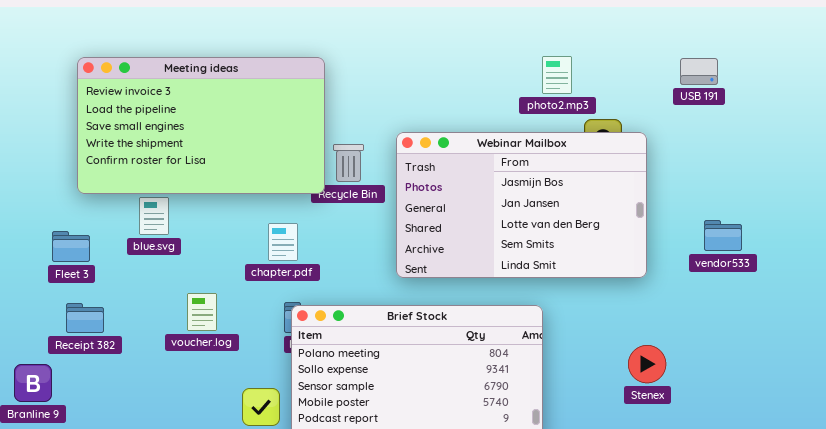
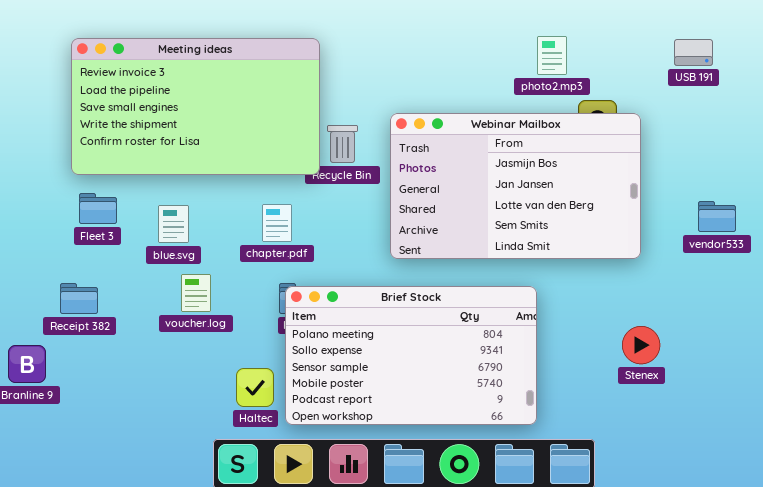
blue.svg: [139,197,169,235] -> [158,205,189,243], moved
Fleet 3: [52,231,90,262] -> [79,193,117,224], moved

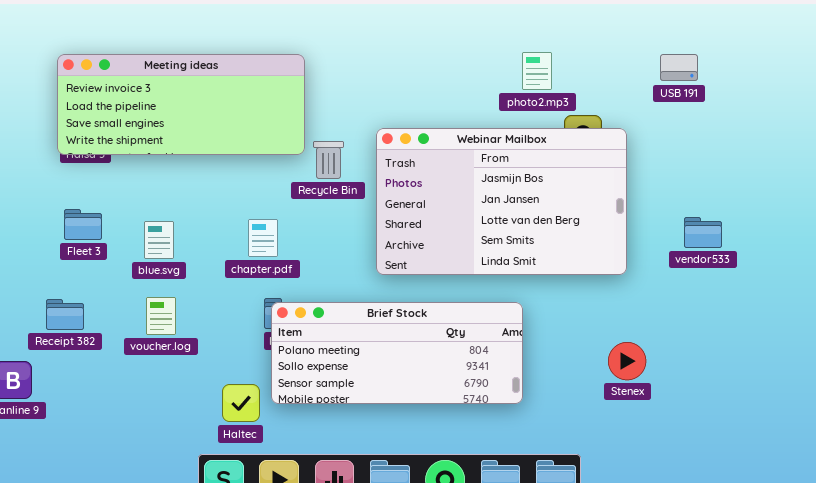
Meeting ideas: [71,38,320,175] -> [57,54,305,155], resized
voucher.log: [181,274,211,312] -> [146,297,176,335], moved
Brief Stock: [285,286,537,425] -> [271,302,523,404], resized

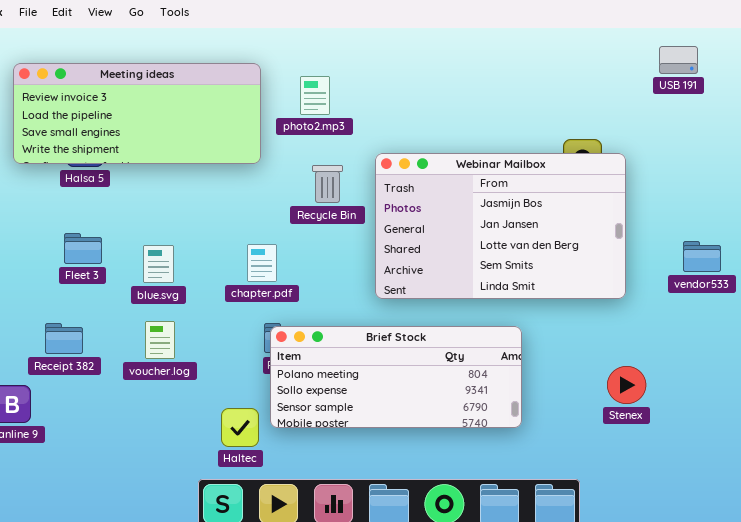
photo2.mp3: [522,52,552,90] -> [300,76,330,115], moved
Meeting ideas: [57,54,305,155] -> [13,63,261,164], moved
USB 191: [660,54,698,81] -> [659,46,698,74], moved

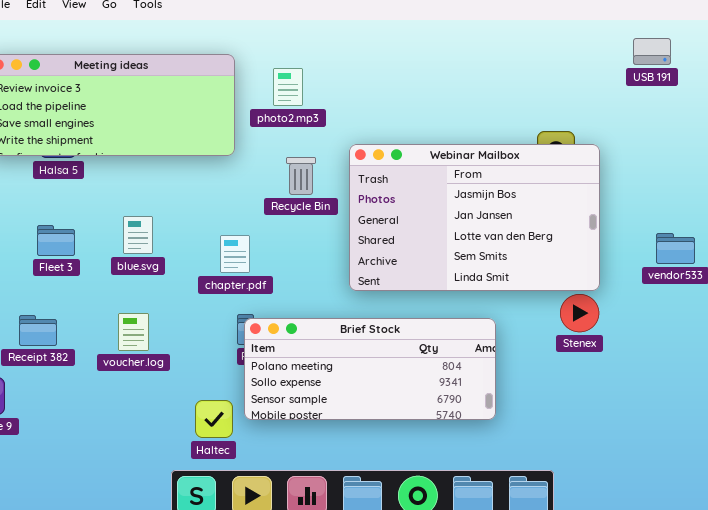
blue.svg: [143,245,174,283] -> [123,216,153,254], moved
Stenex: [607,366,646,404] -> [560,294,599,332], moved

